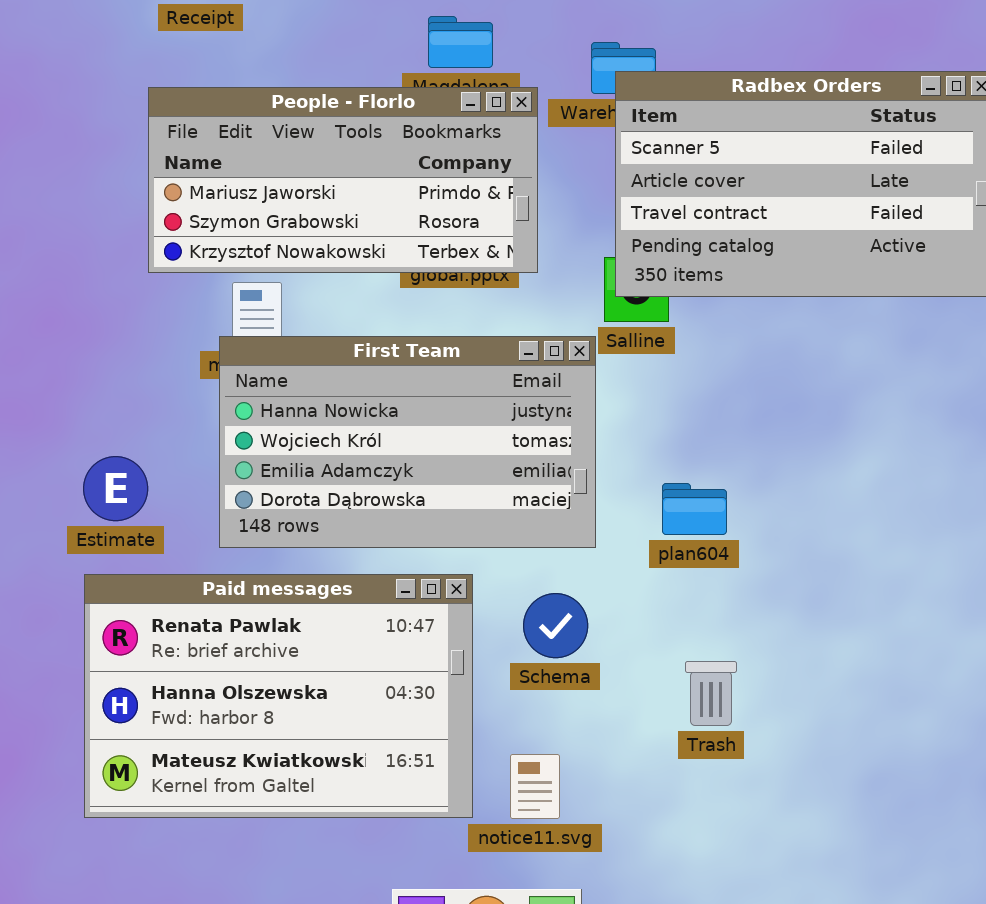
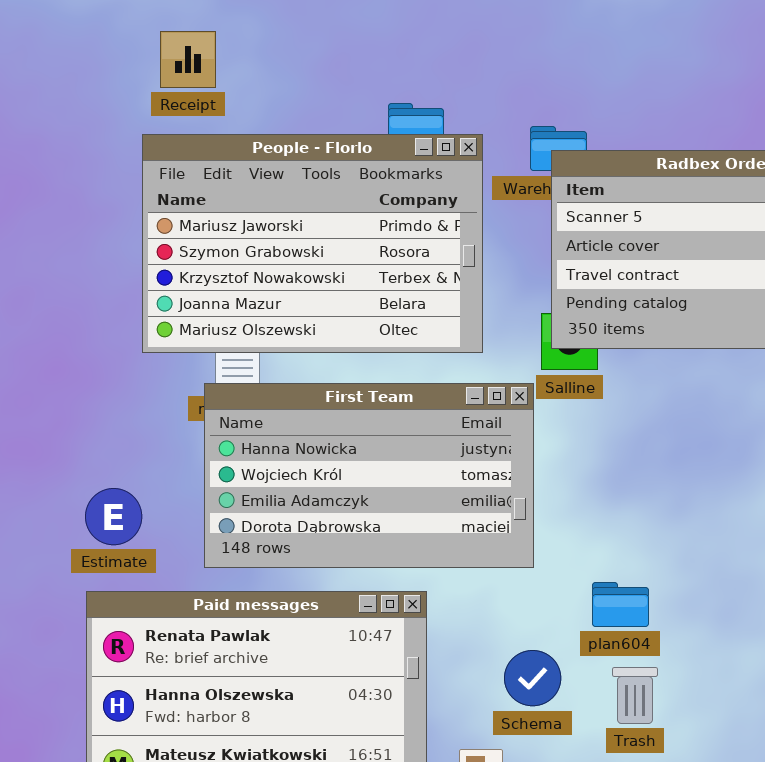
People - Florlo: [148,87,538,273] -> [142,134,483,353], moved, resized
plan604: [662,483,727,535] -> [592,582,649,627], moved
Schema: [523,593,588,658] -> [504,650,561,706], moved

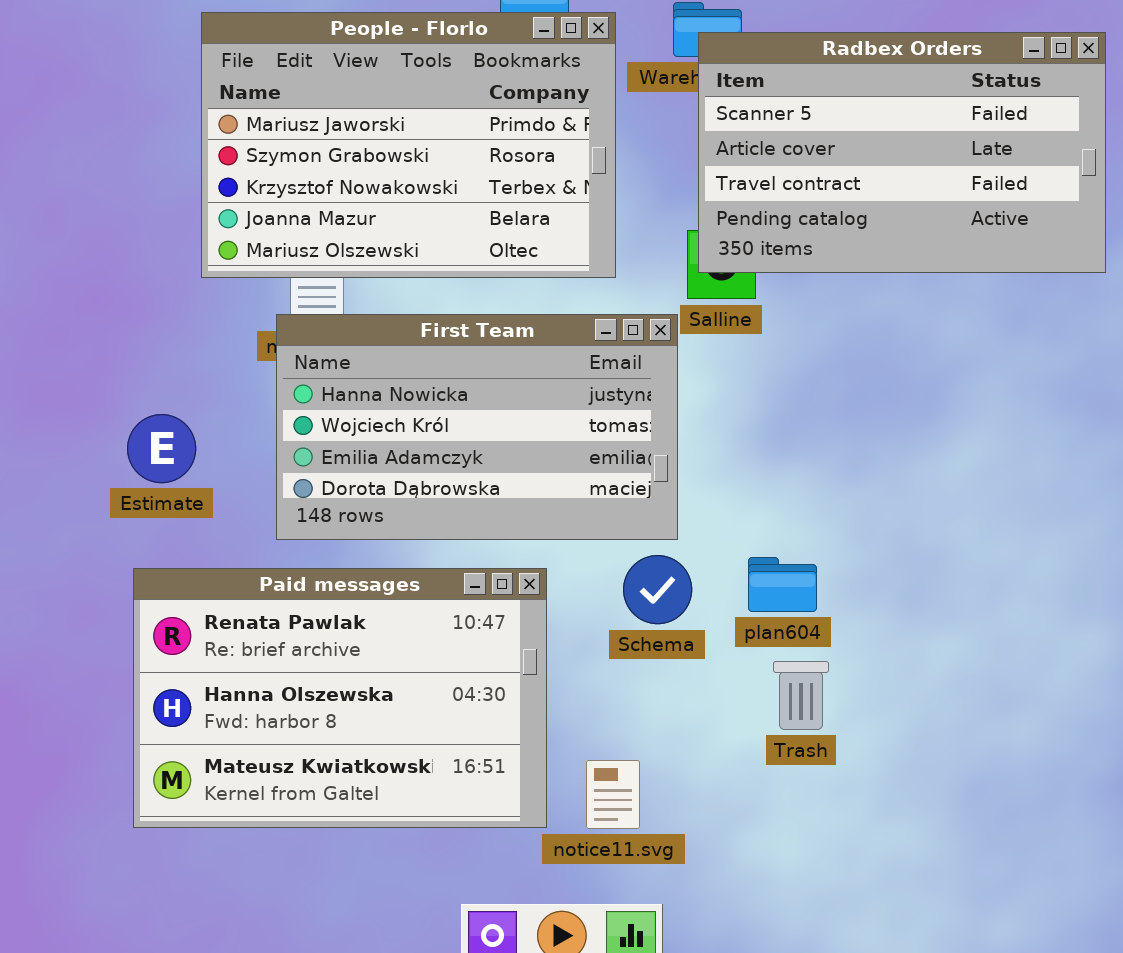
Estimate: [85,488,142,545] -> [127,414,196,483], moved
Schema: [504,650,561,706] -> [623,555,692,624], moved

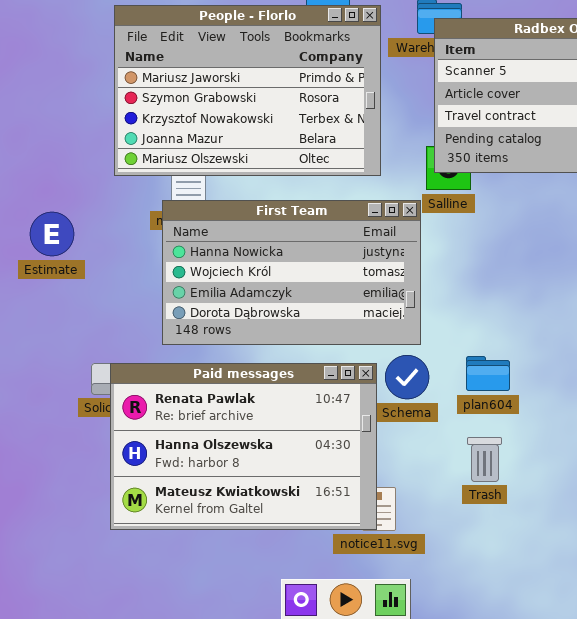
Estimate: [127,414,196,483] -> [30,212,74,256], moved
Paid messages: [133,568,547,828] -> [110,363,377,530], moved
Trash: [773,661,829,730] -> [467,437,502,482], moved

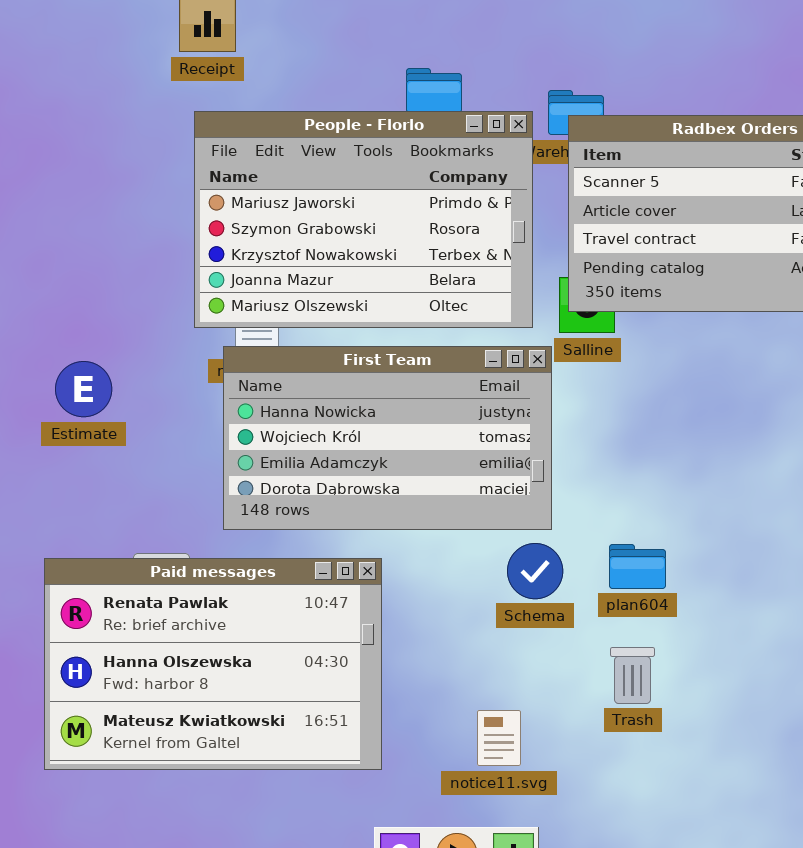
People - Florlo: [114,5,381,176] -> [194,111,533,328], moved
Paid messages: [110,363,377,530] -> [44,558,382,770], moved

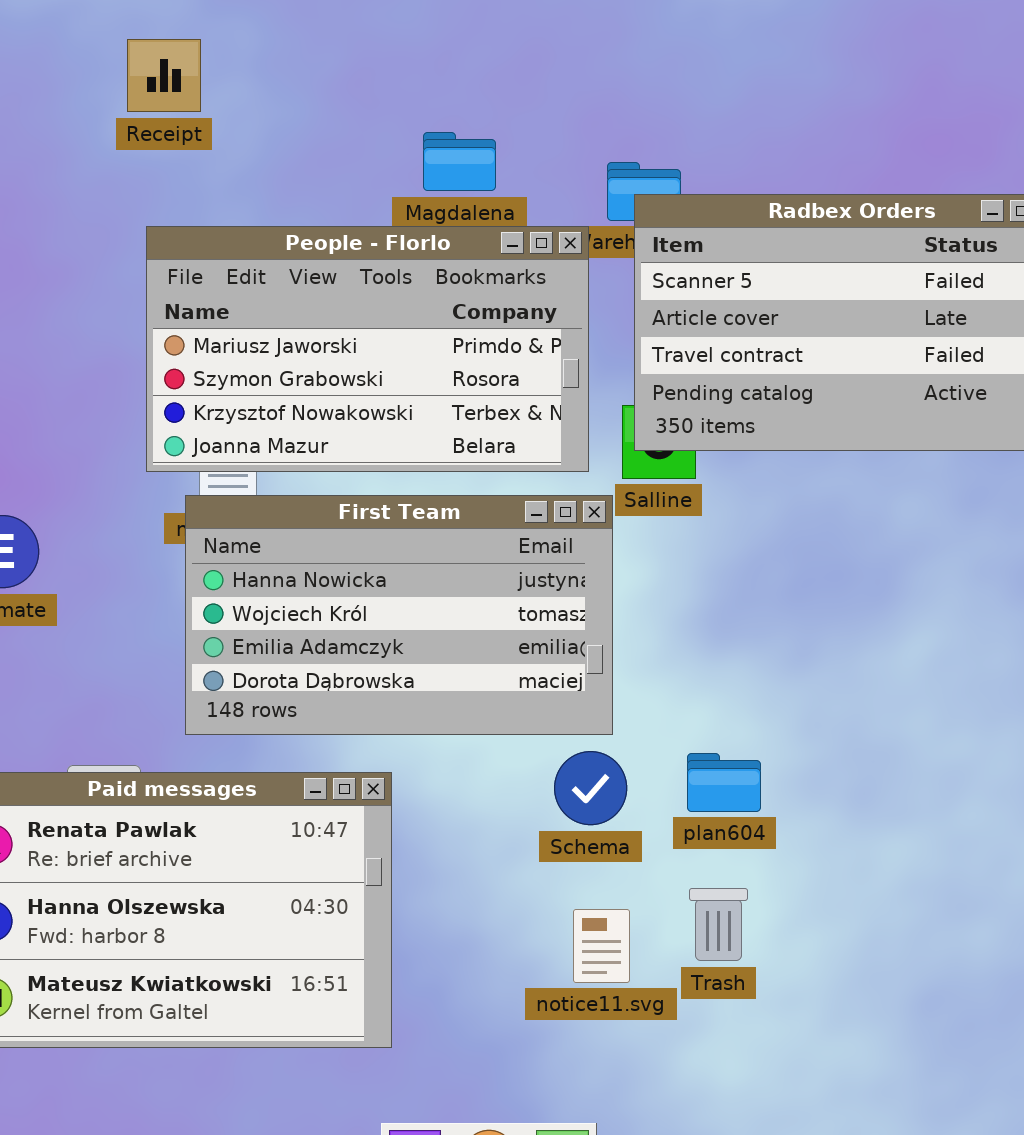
People - Florlo: [194,111,533,328] -> [146,226,589,472], resized
notice11.svg: [477,710,521,766] -> [573,909,630,983], moved

